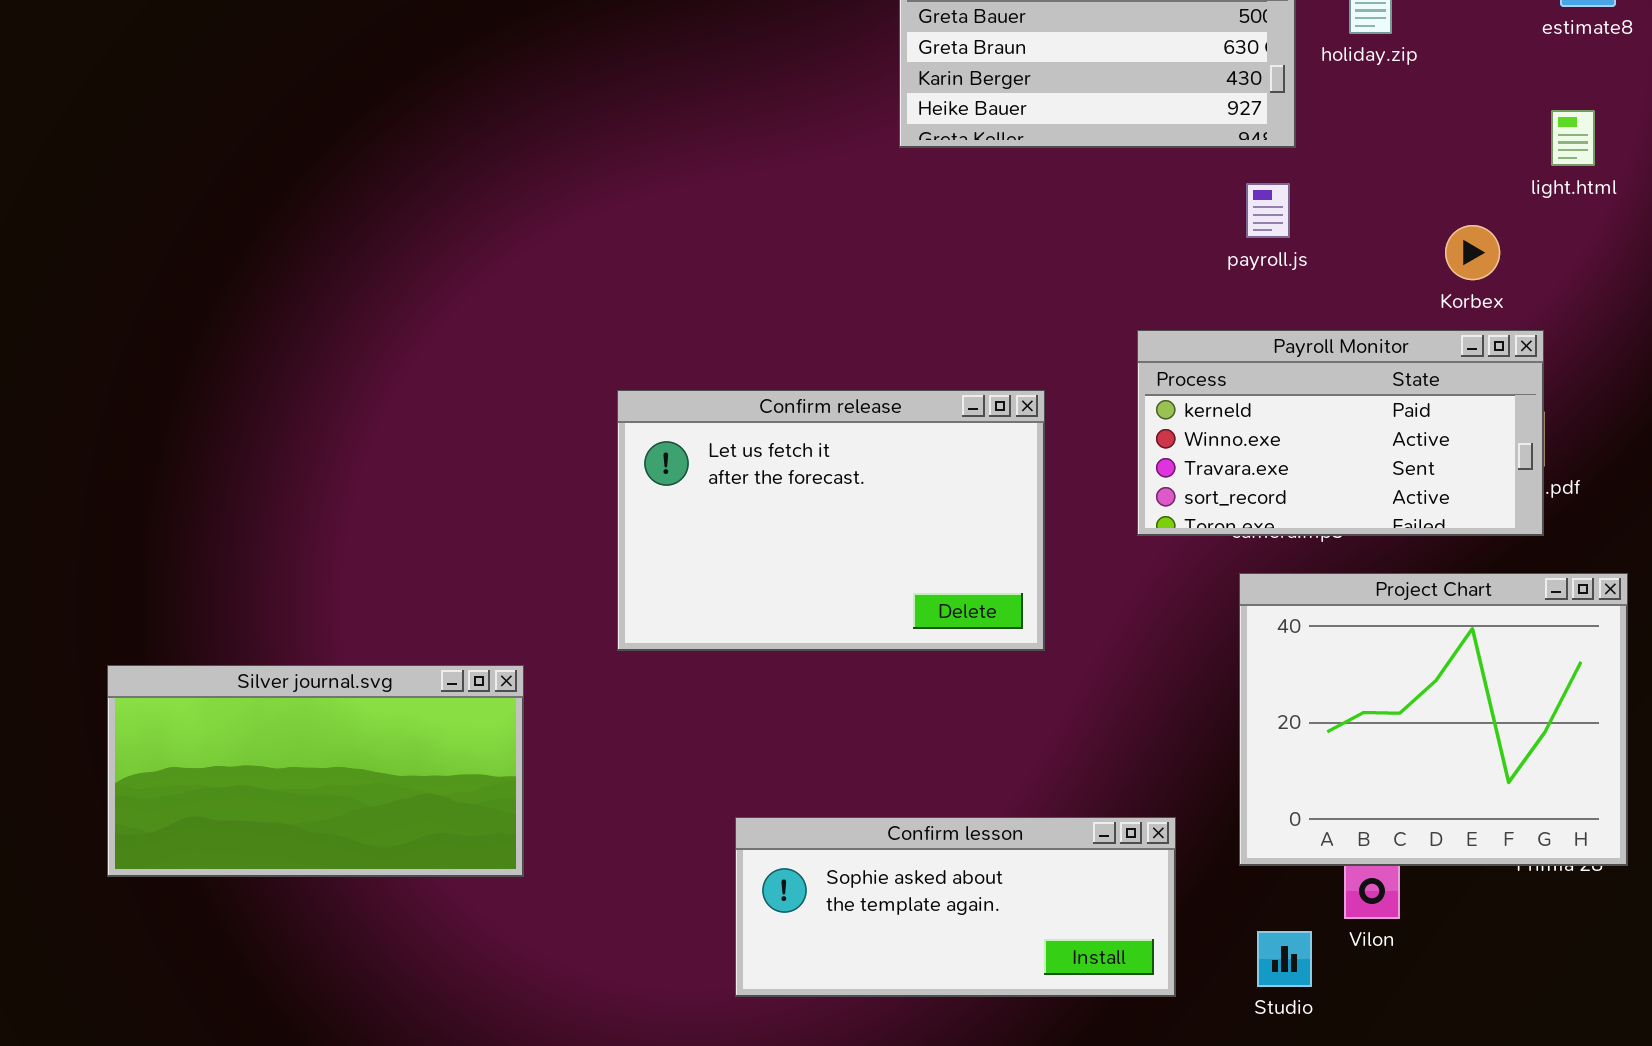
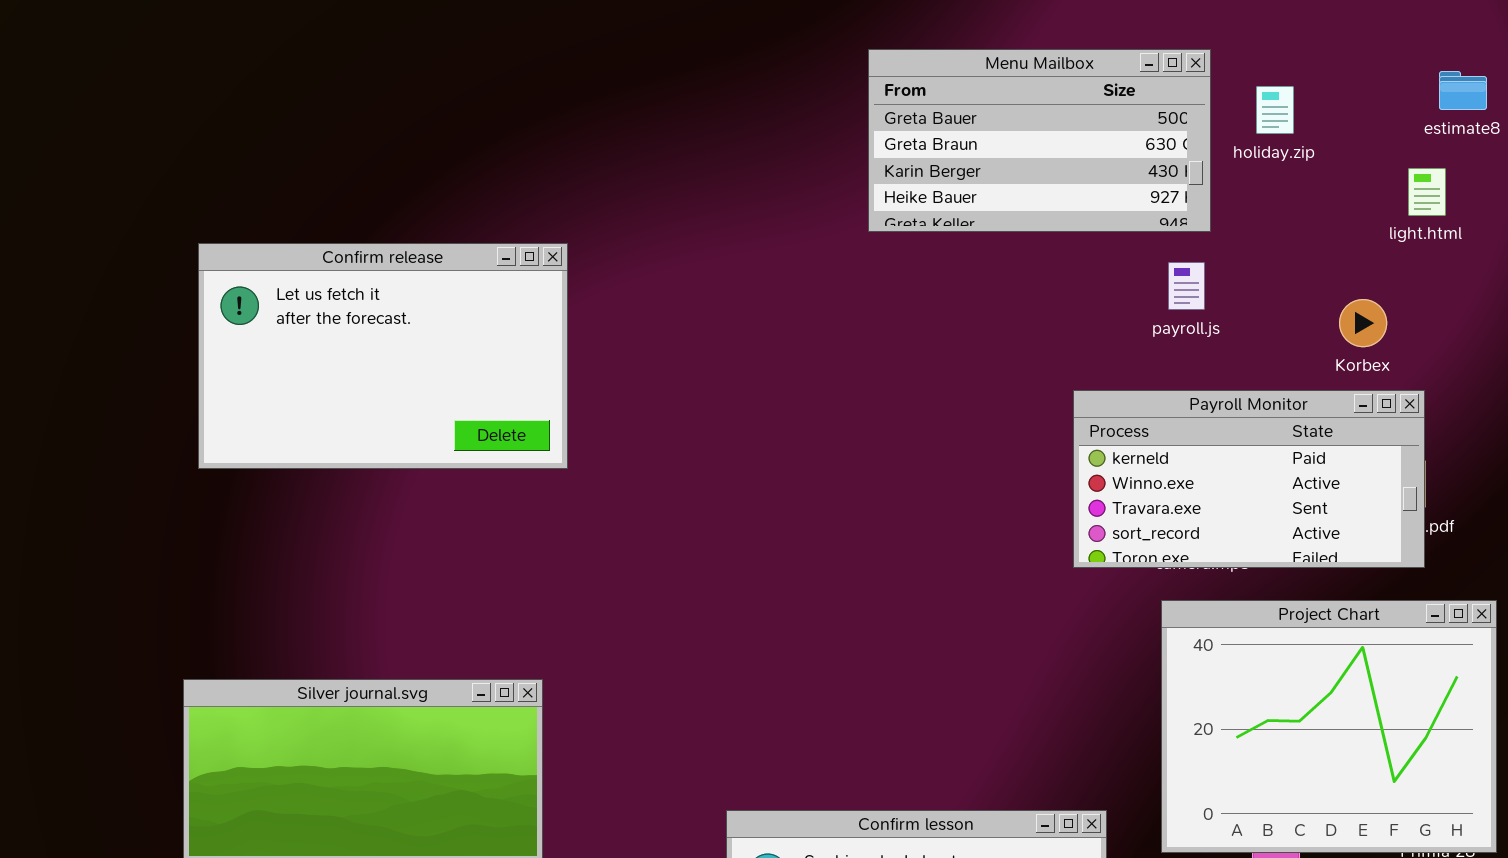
light.html: [1551,110,1595,166] -> [1408,168,1446,216], moved
Confirm release: [617,390,1045,651] -> [198,243,568,469], moved

